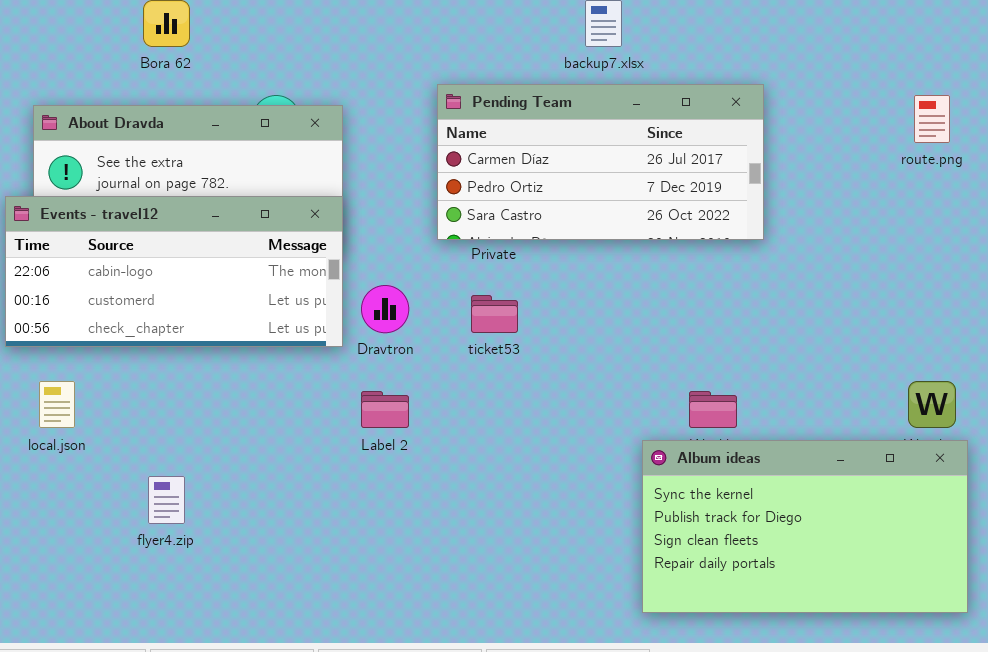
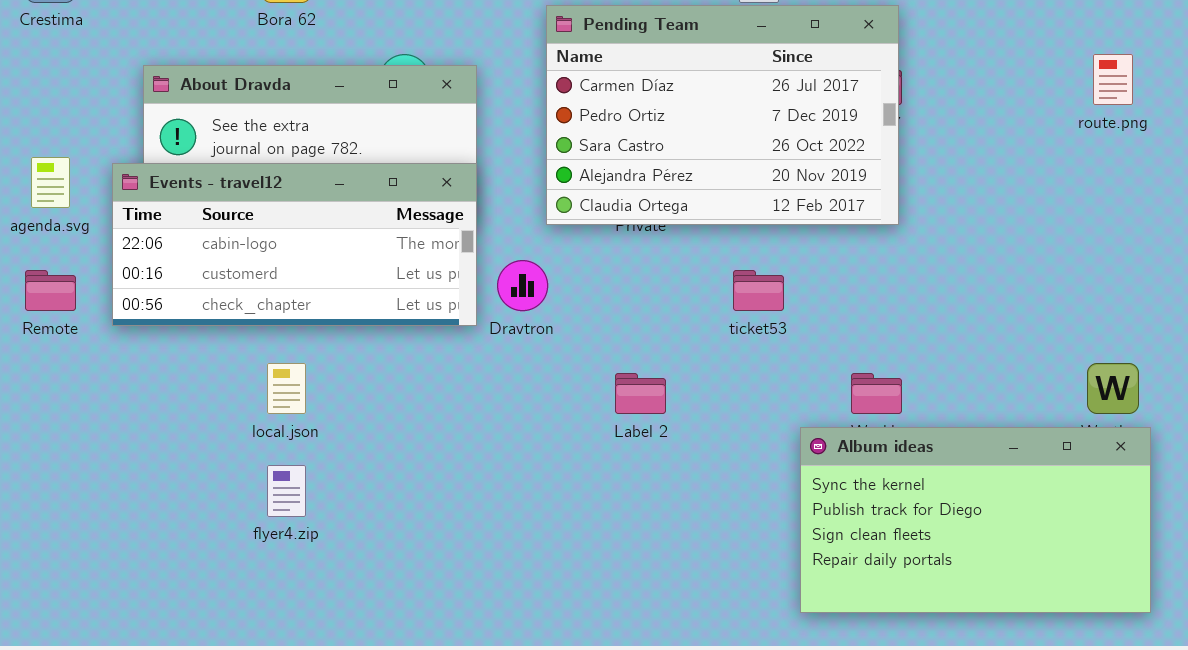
Pending Team: [437,84,764,240] -> [546,5,899,225], moved, resized
ticket53: [471,295,518,333] -> [733,270,784,311], moved
local.json: [39,381,75,428] -> [267,363,306,414], moved
Label 2: [361,391,409,428] -> [615,373,666,414], moved

